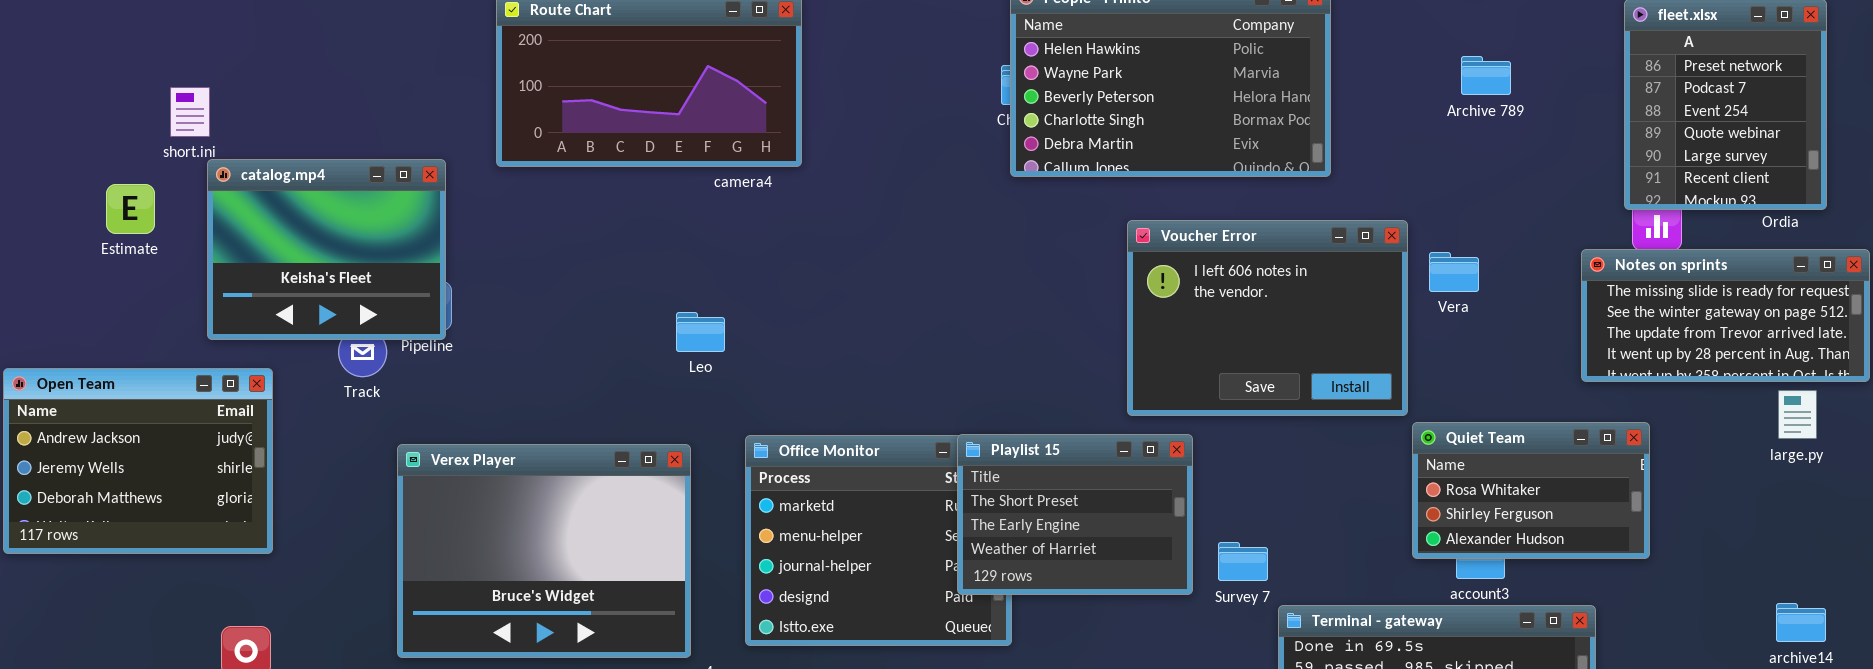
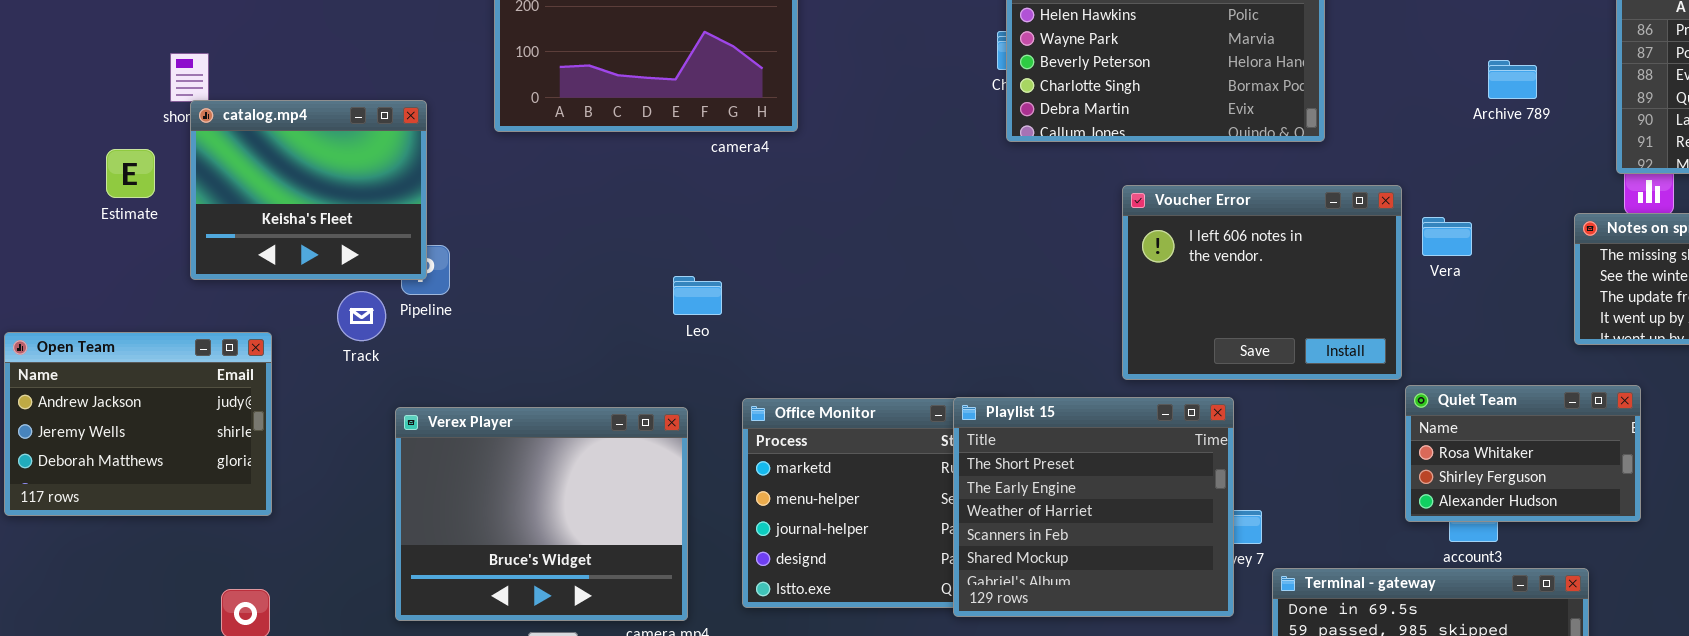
Archive 789: [1461,56,1511,95] -> [1488,60,1537,99], moved
catalog.mp4: [207,159,446,340] -> [190,100,427,280], moved
Playlist 15: [957,434,1193,595] -> [953,397,1234,617], resized

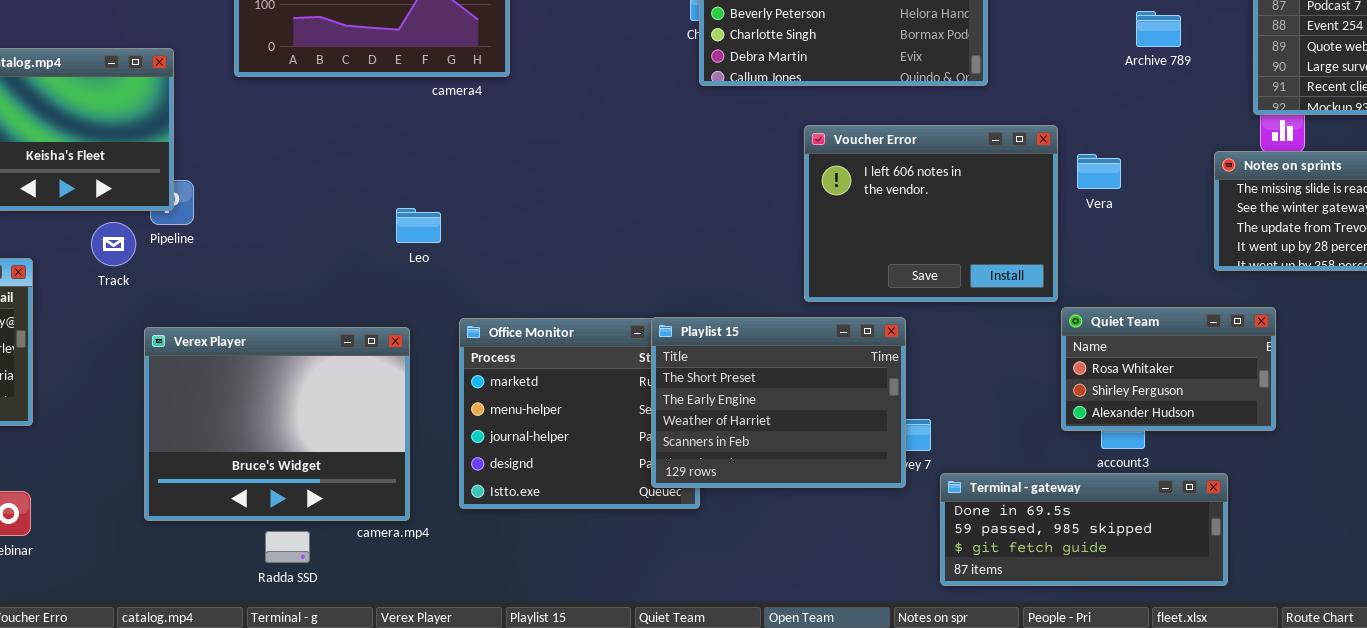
Playlist 15: [953,397,1234,617] -> [651,317,906,488], resized

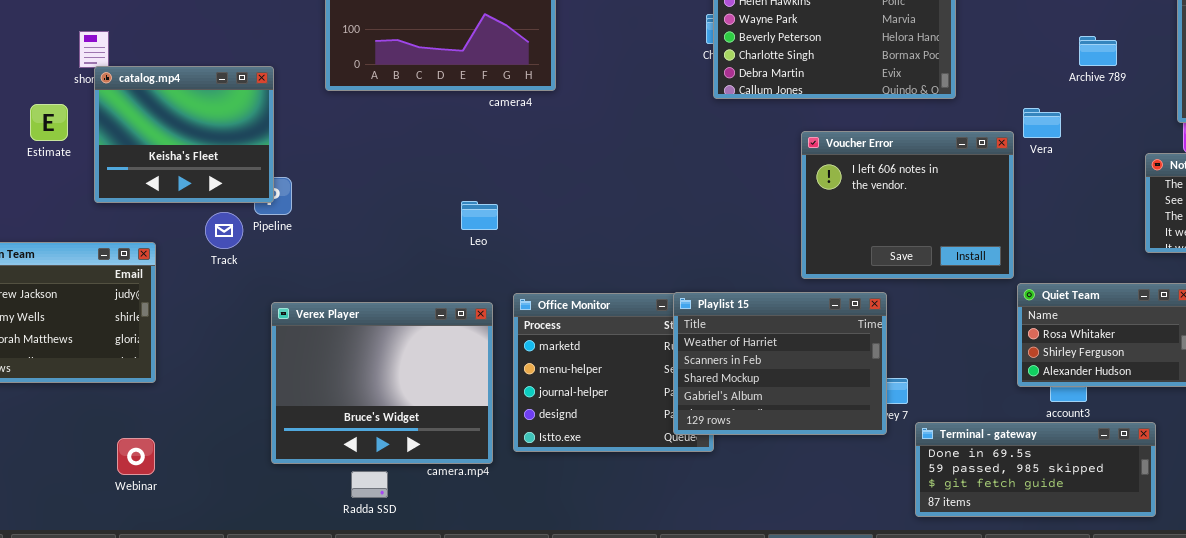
Vera: [1077,154,1121,189] -> [1023,108,1061,138], moved
Playlist 15: [651,317,906,488] -> [673,292,887,435], scrolled down 2 rows
Verex Player: [144,327,410,521] -> [271,302,493,464], moved

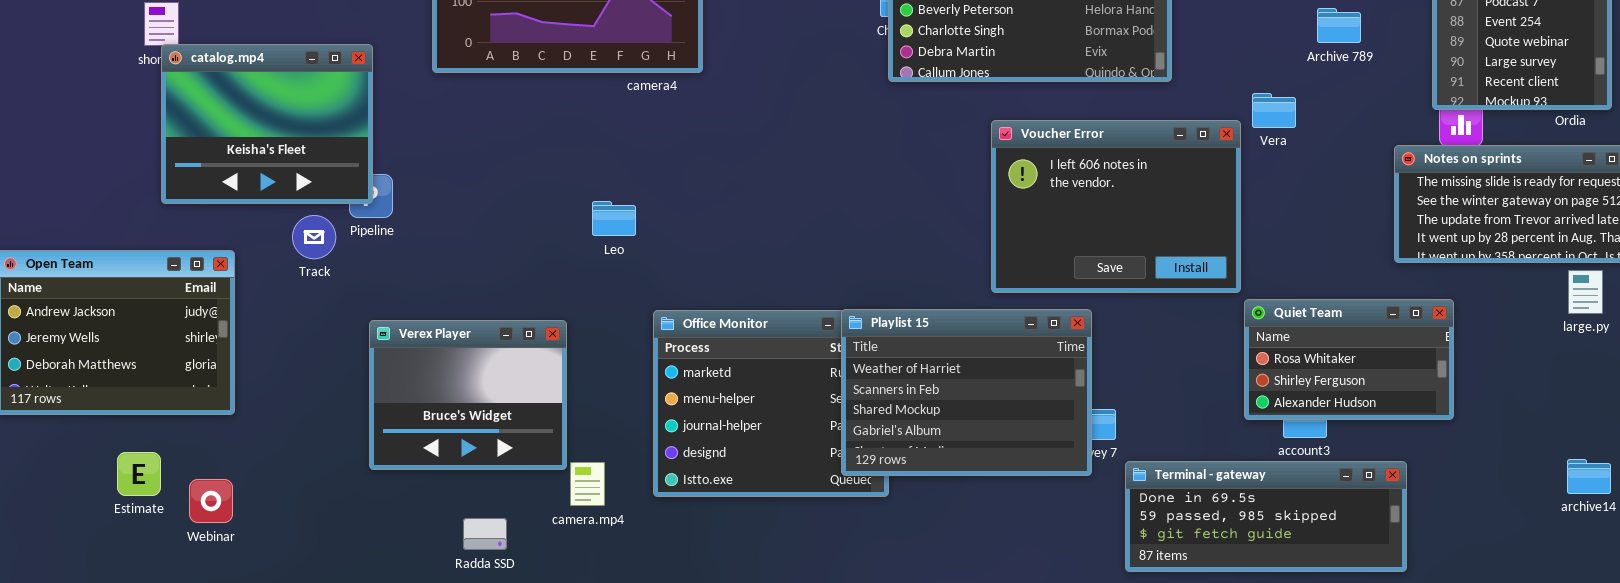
Estimate: [30,104,68,141] -> [117,452,161,496], moved
Verex Player: [271,302,493,464] -> [369,320,567,470], resized

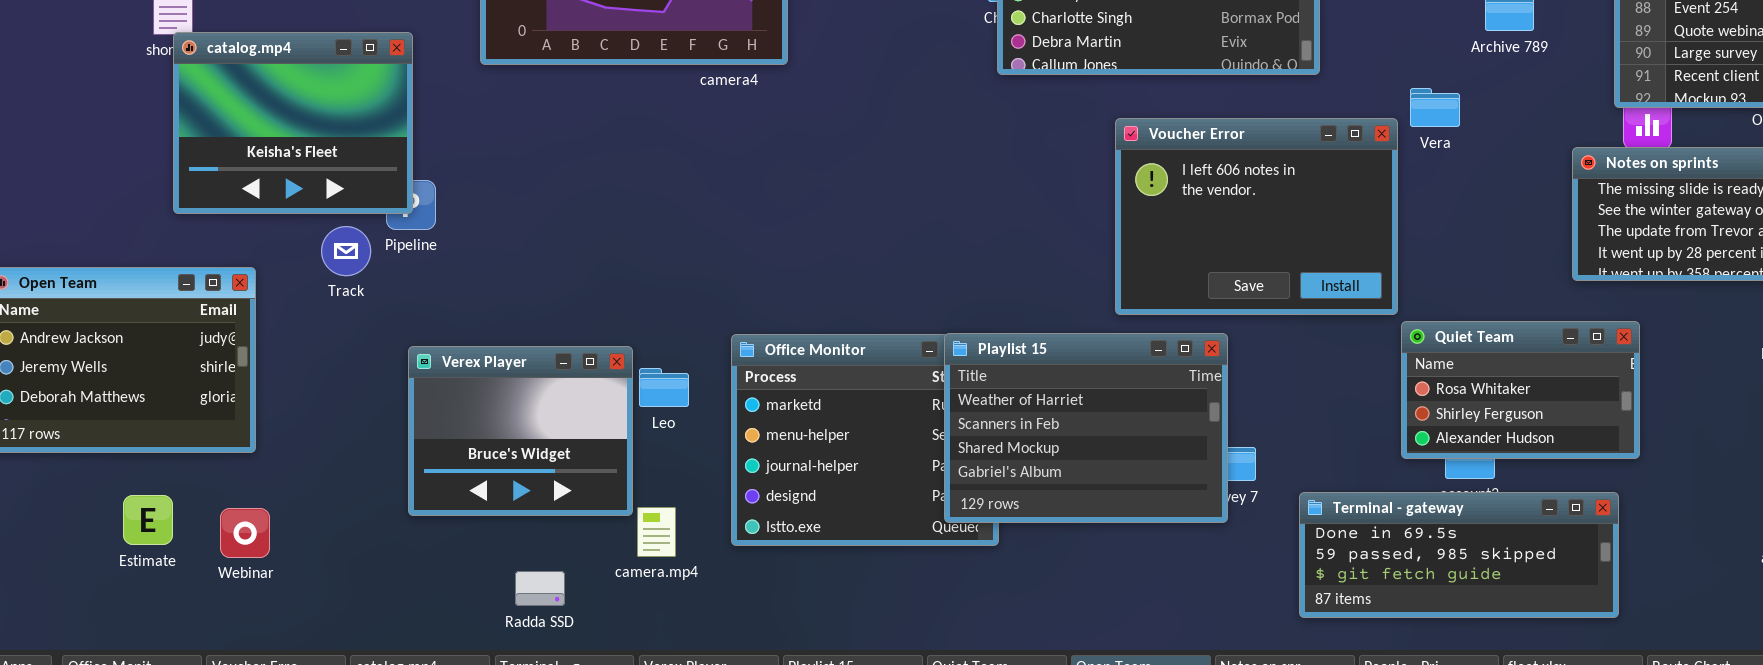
Leo: [592,201,636,236] -> [639,368,689,407], moved
Terminal - gateway: [1125,461,1407,572] -> [1299,492,1619,618], moved
Webinar: [189,479,233,523] -> [220,508,270,558], moved

